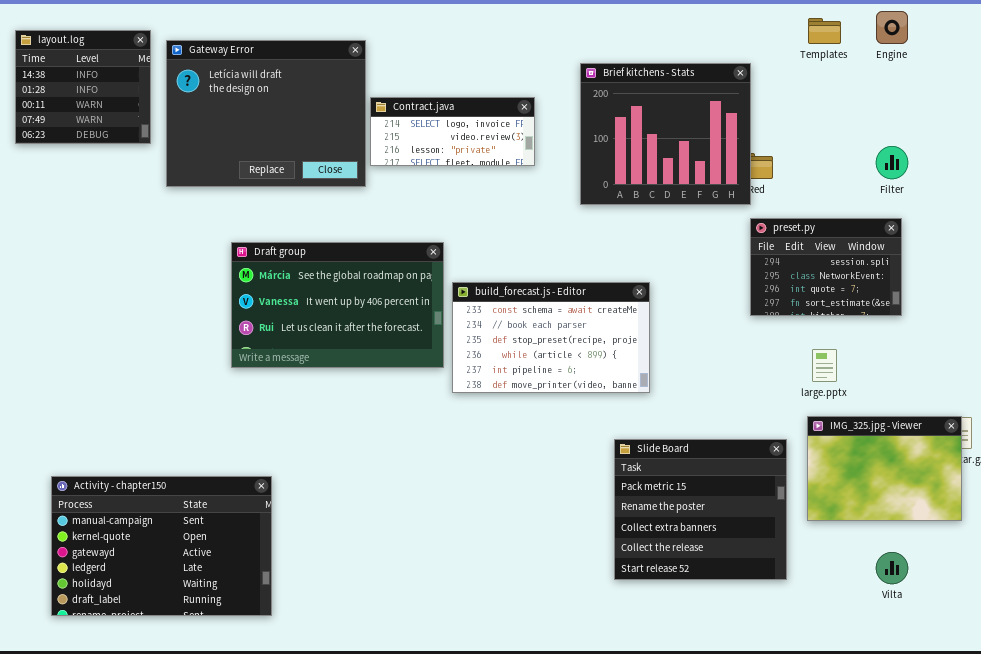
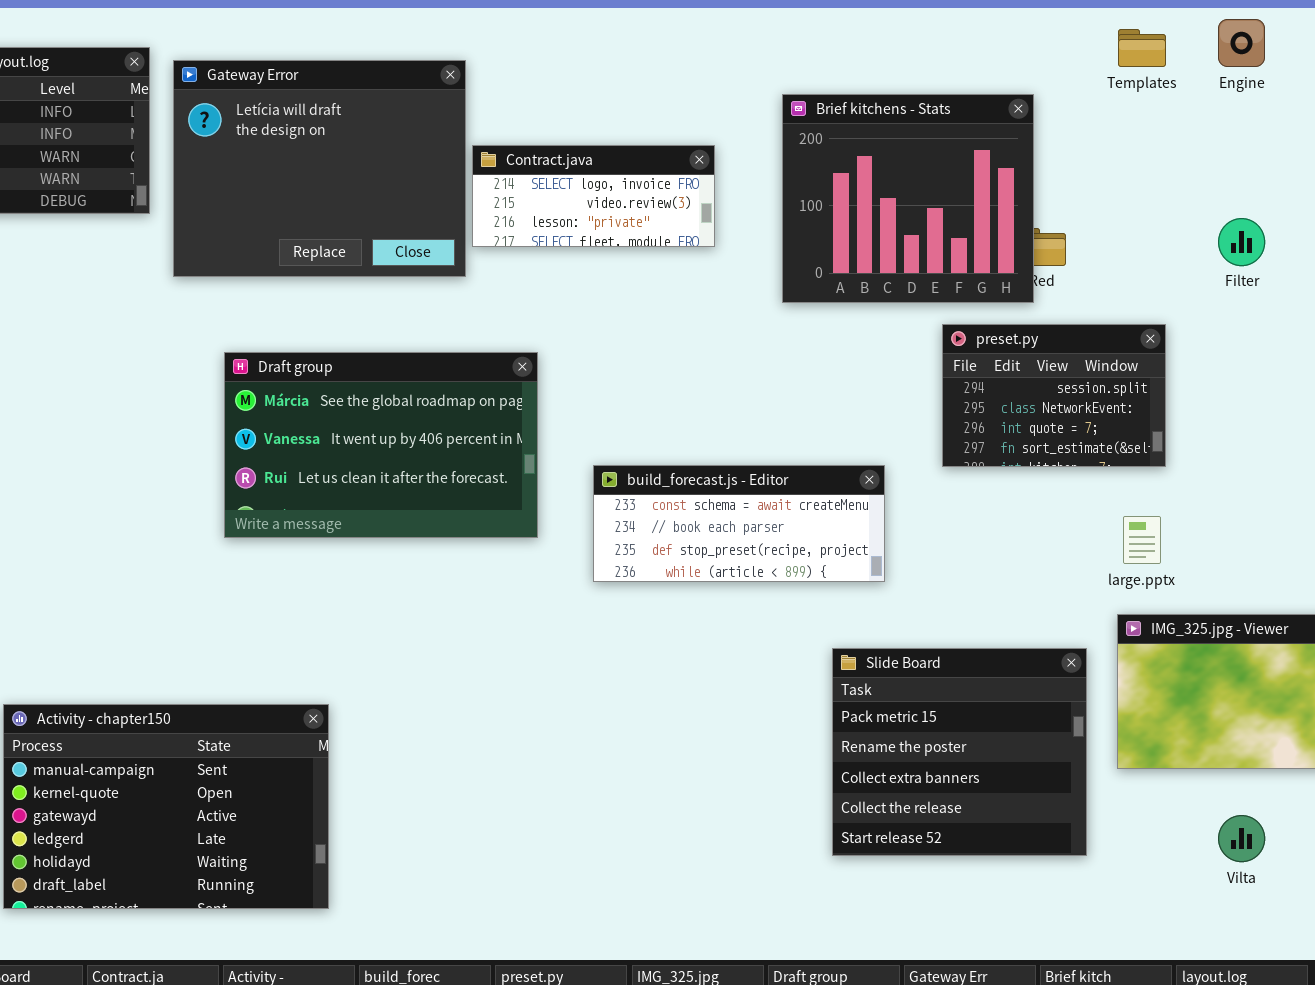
preset.py: [750,218,902,316] -> [942,324,1166,467], moved
Draft group: [231,242,444,368] -> [224,352,538,538], moved
build_forecast.js - Editor: [452,282,650,393] -> [593,465,885,582], resized

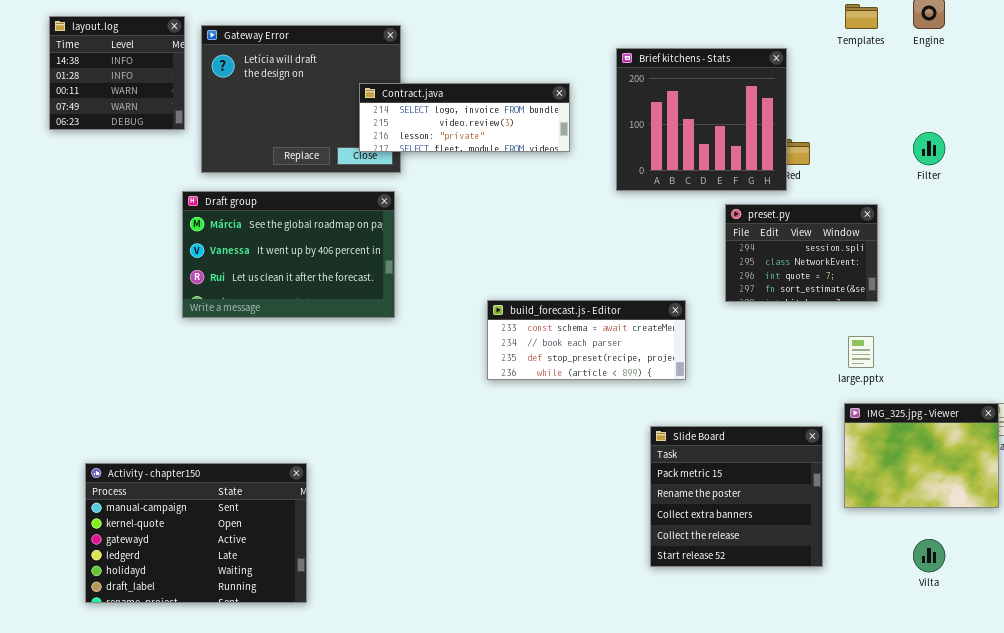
Contract.java: [472,145,715,247] -> [359,83,570,152], resized
Draft group: [224,352,538,538] -> [182,191,395,318], moved

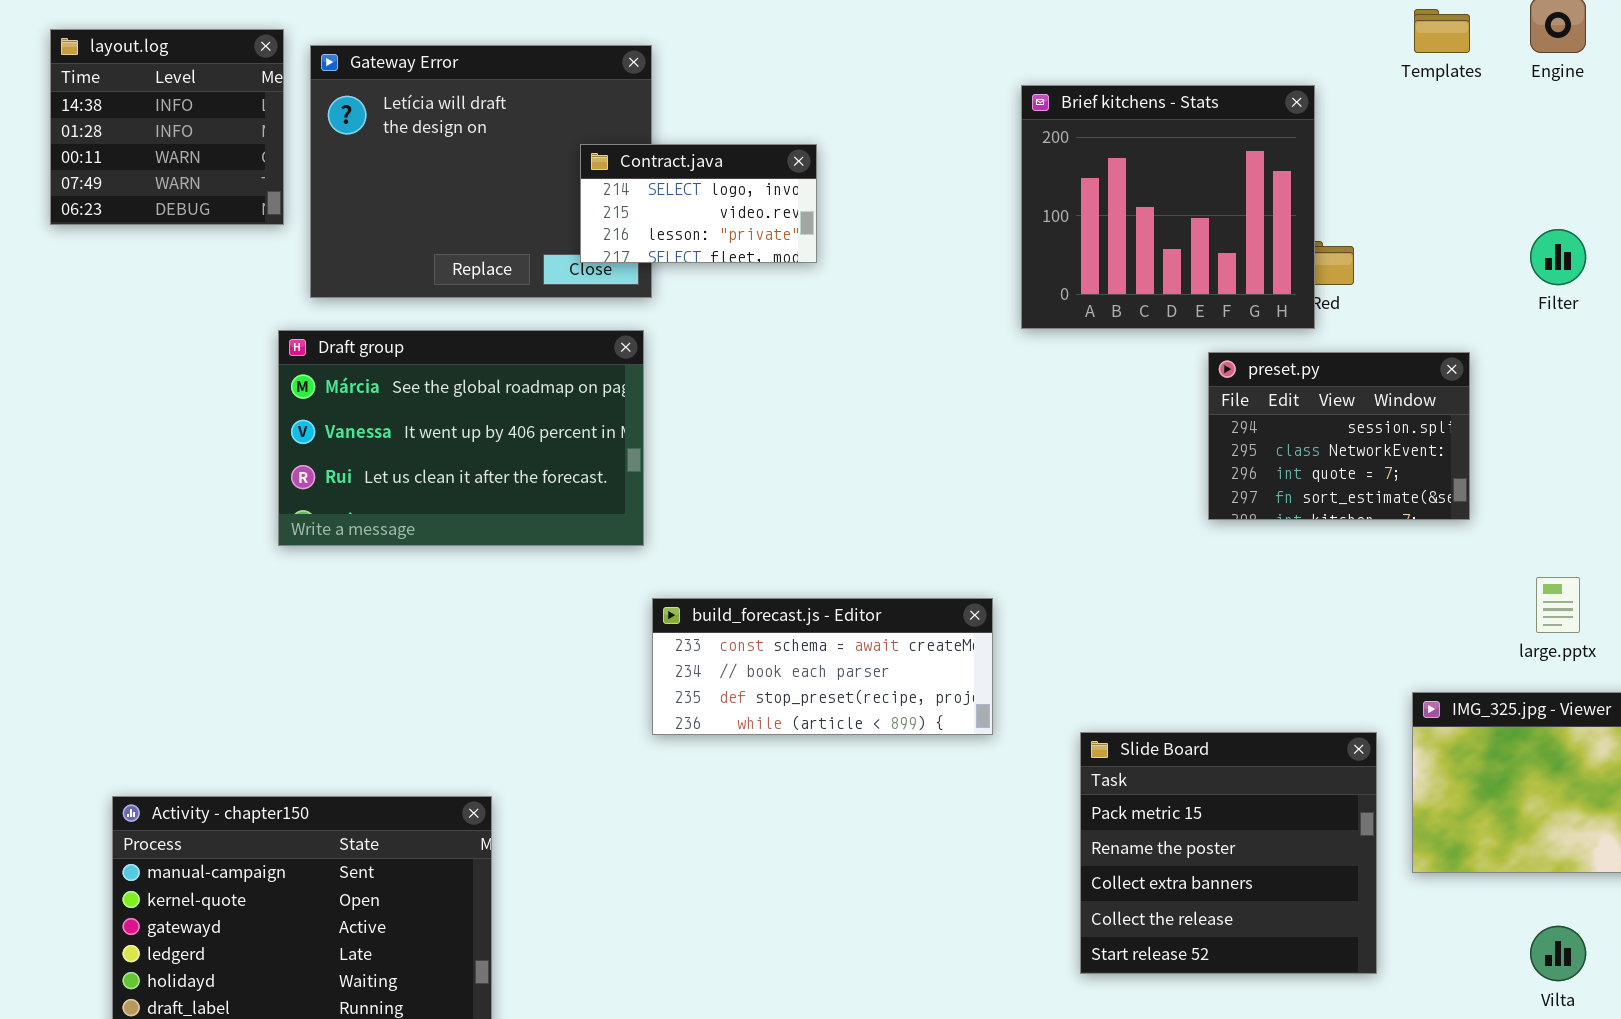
Contract.java: [359,83,570,152] -> [580,144,817,263], resized
build_forecast.js - Editor: [487,300,686,380] -> [652,598,993,735], moved
large.pptx: [848,336,874,368] -> [1536,577,1580,633], moved

